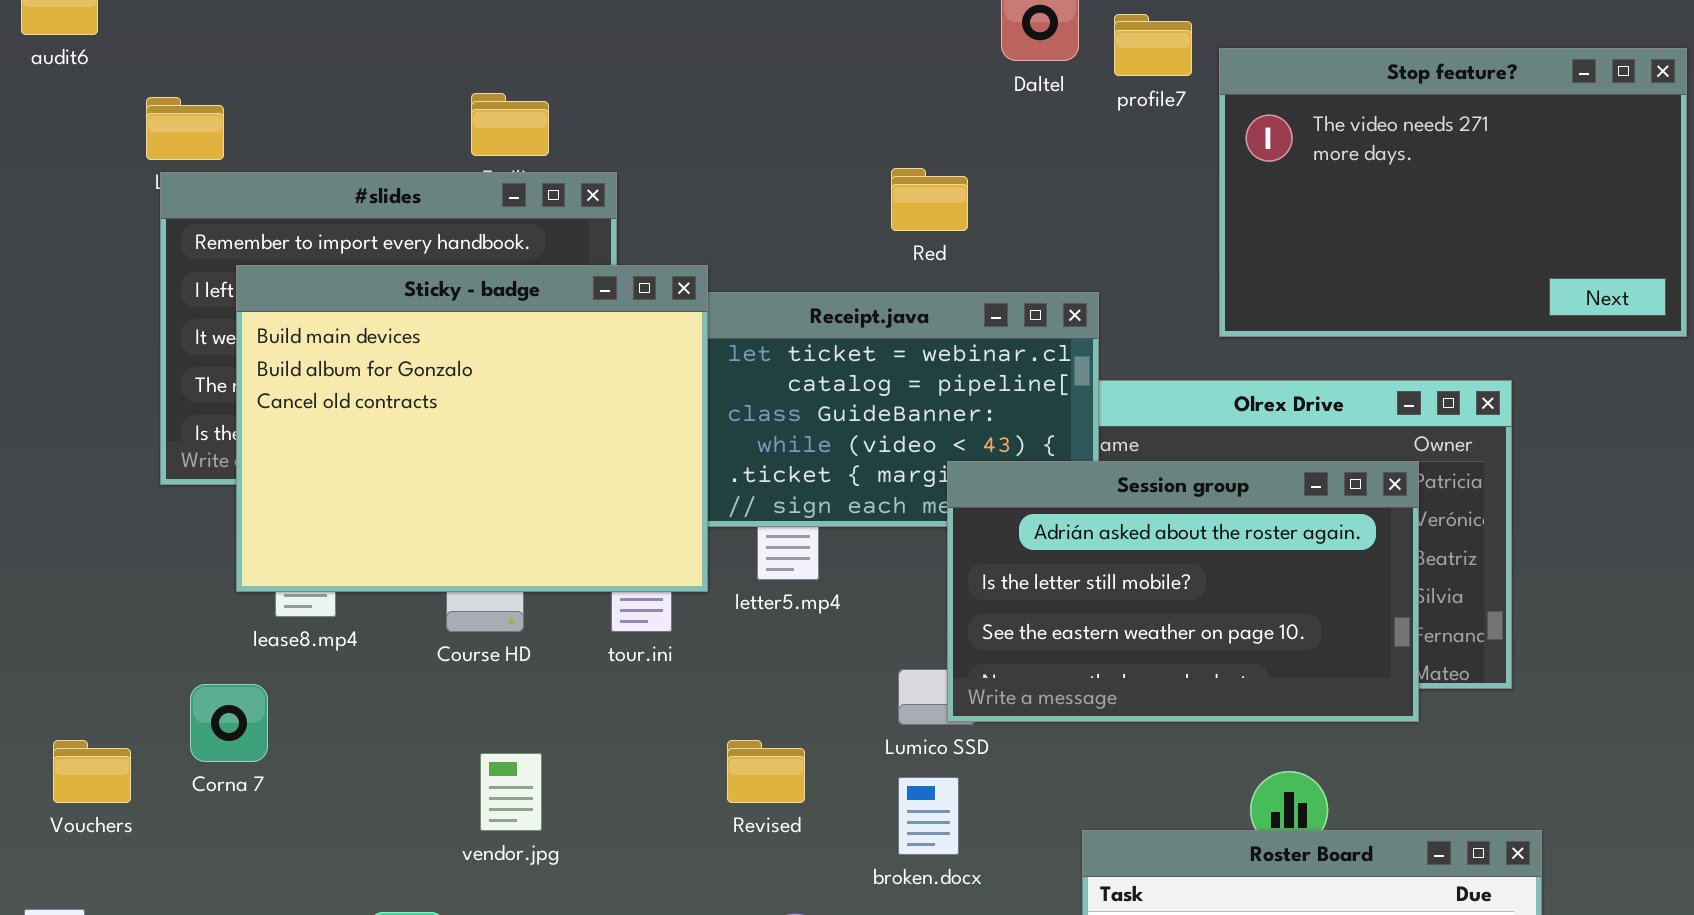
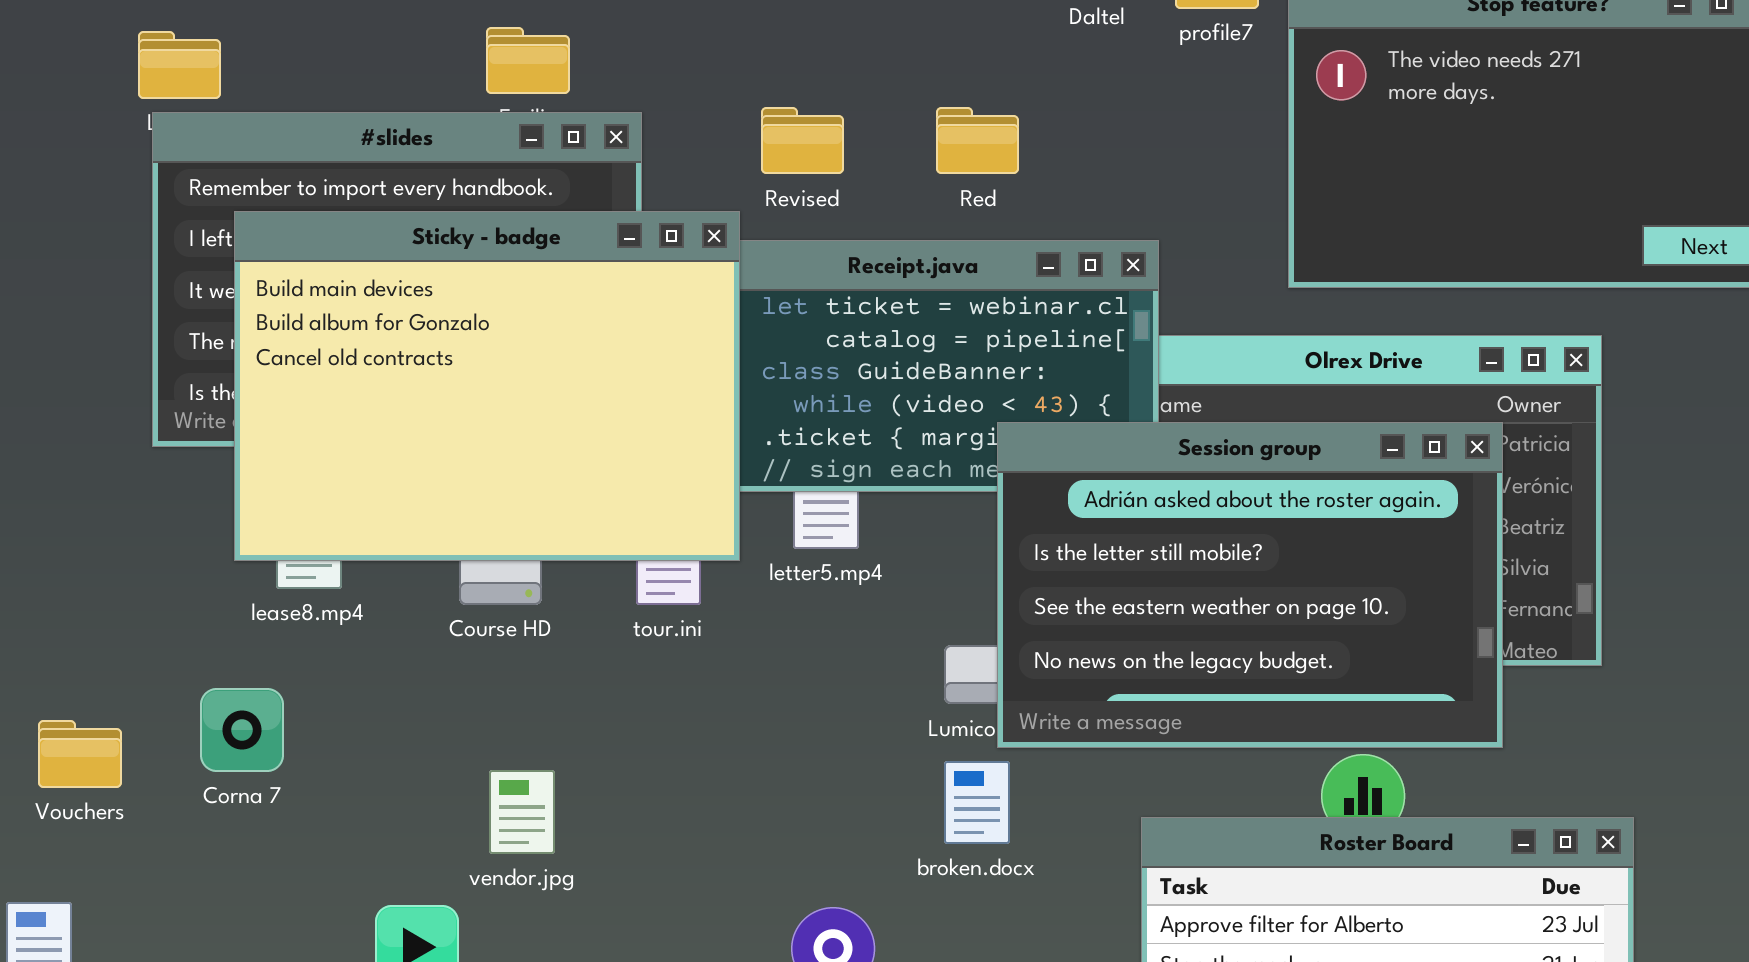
Session group: [947,461,1419,722] -> [997,422,1503,748], resized
Corna 7: [190,684,268,762] -> [200,688,284,772], moved
Revised: [727,740,805,803] -> [761,107,844,174], moved
vendor.jpg: [480,753,542,831] -> [489,770,555,854], moved

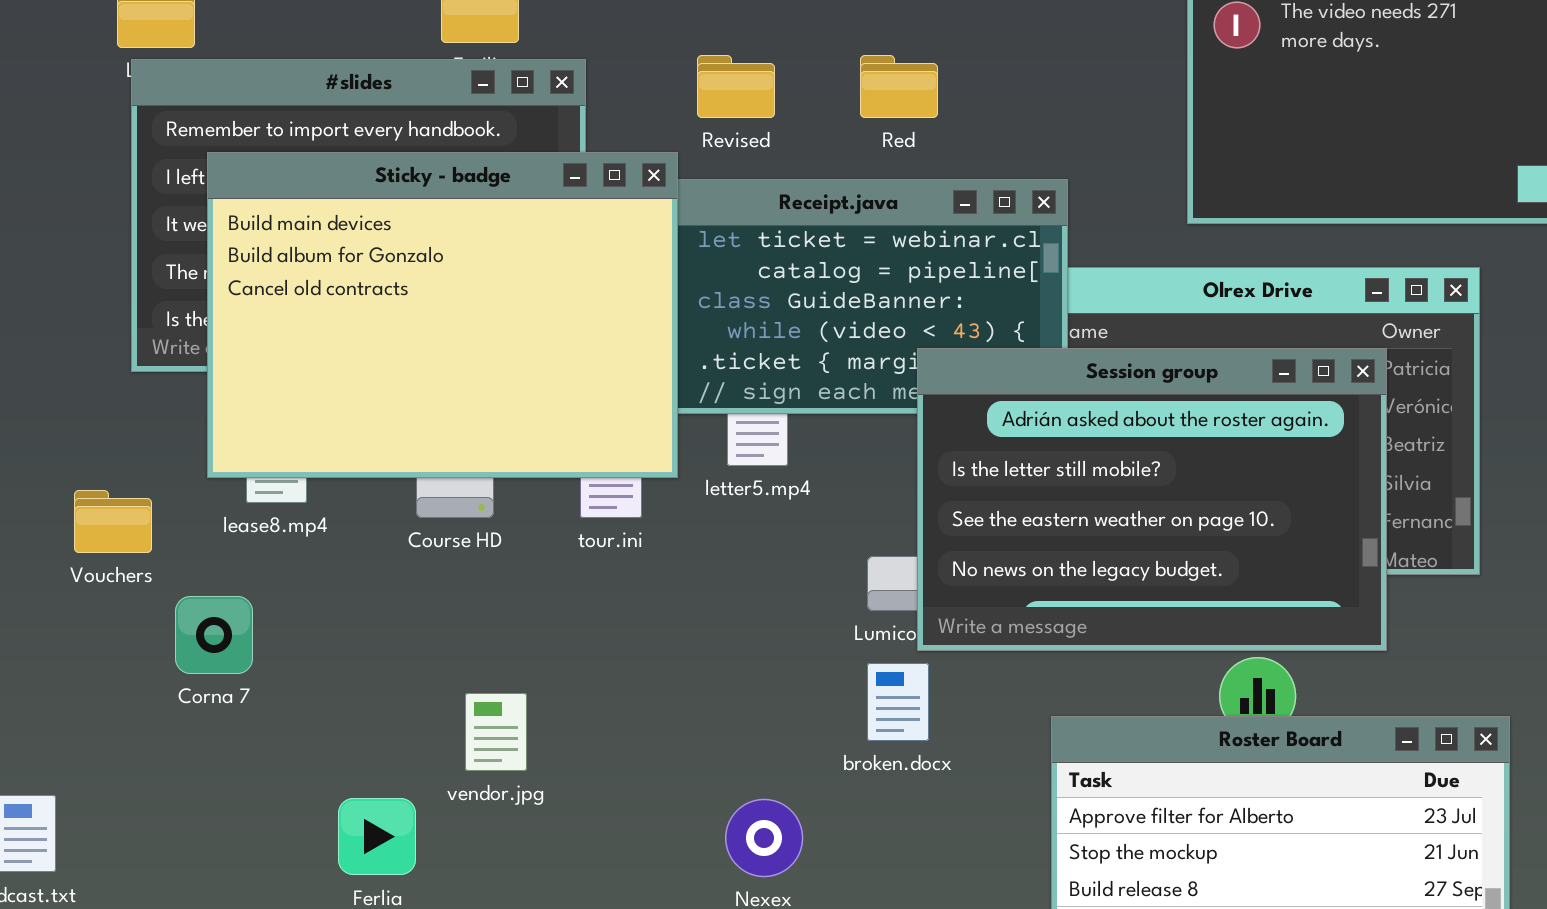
Vouchers: [38,720,122,788] -> [74,490,152,553], moved
vendor.jpg: [489,770,555,854] -> [465,693,527,771], moved

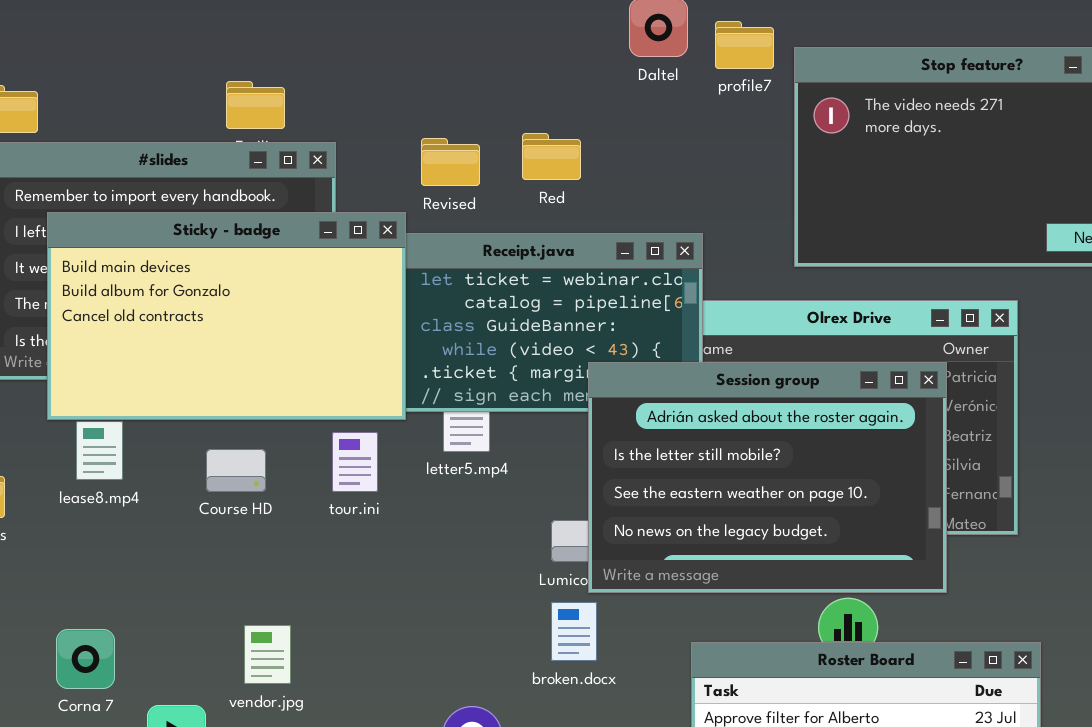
Red: [860,55,938,118] -> [522,133,581,180], moved
Sticky - badge: [207,152,678,478] -> [47,212,406,420], resized
Corna 7: [175,596,253,674] -> [56,629,115,689], moved

